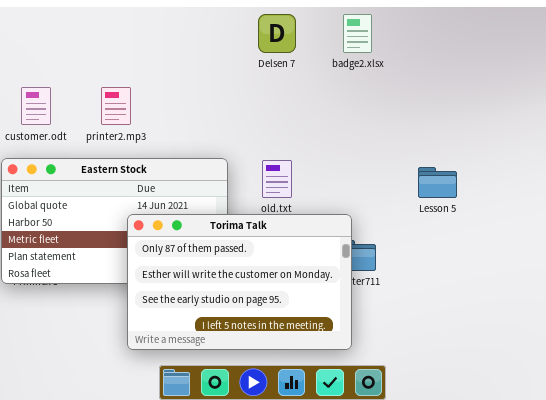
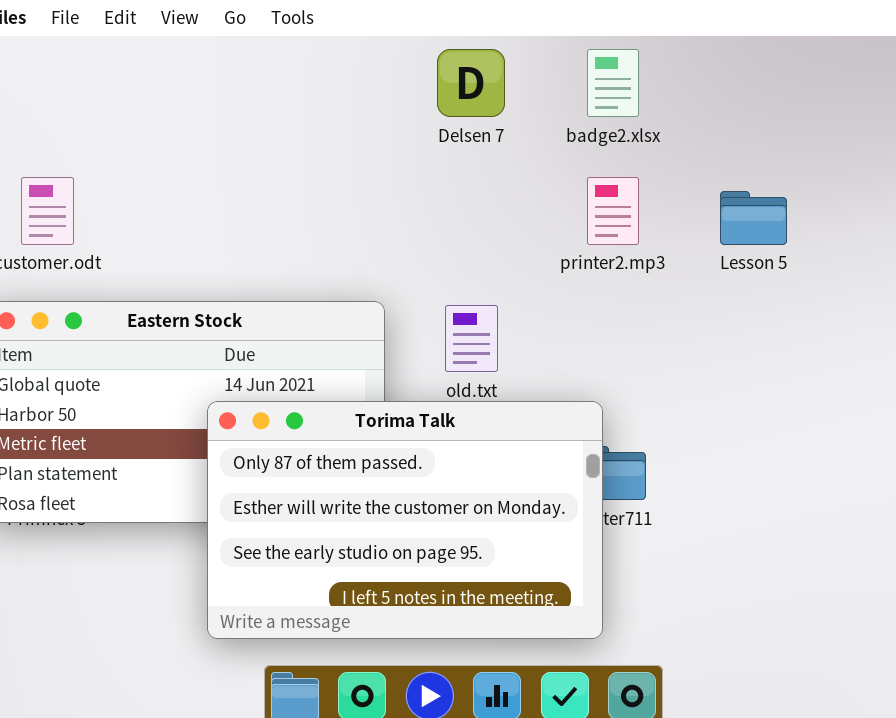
printer2.mp3: [101,87,131,125] -> [587,177,639,245], moved
Lesson 5: [418,167,457,198] -> [720,191,787,245], moved

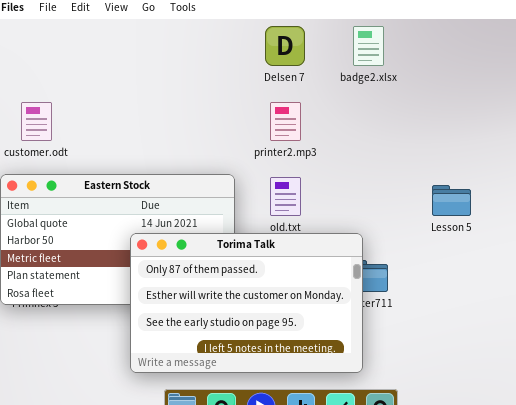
printer2.mp3: [587,177,639,245] -> [270,102,301,141], moved
Lesson 5: [720,191,787,245] -> [432,185,471,216], moved

